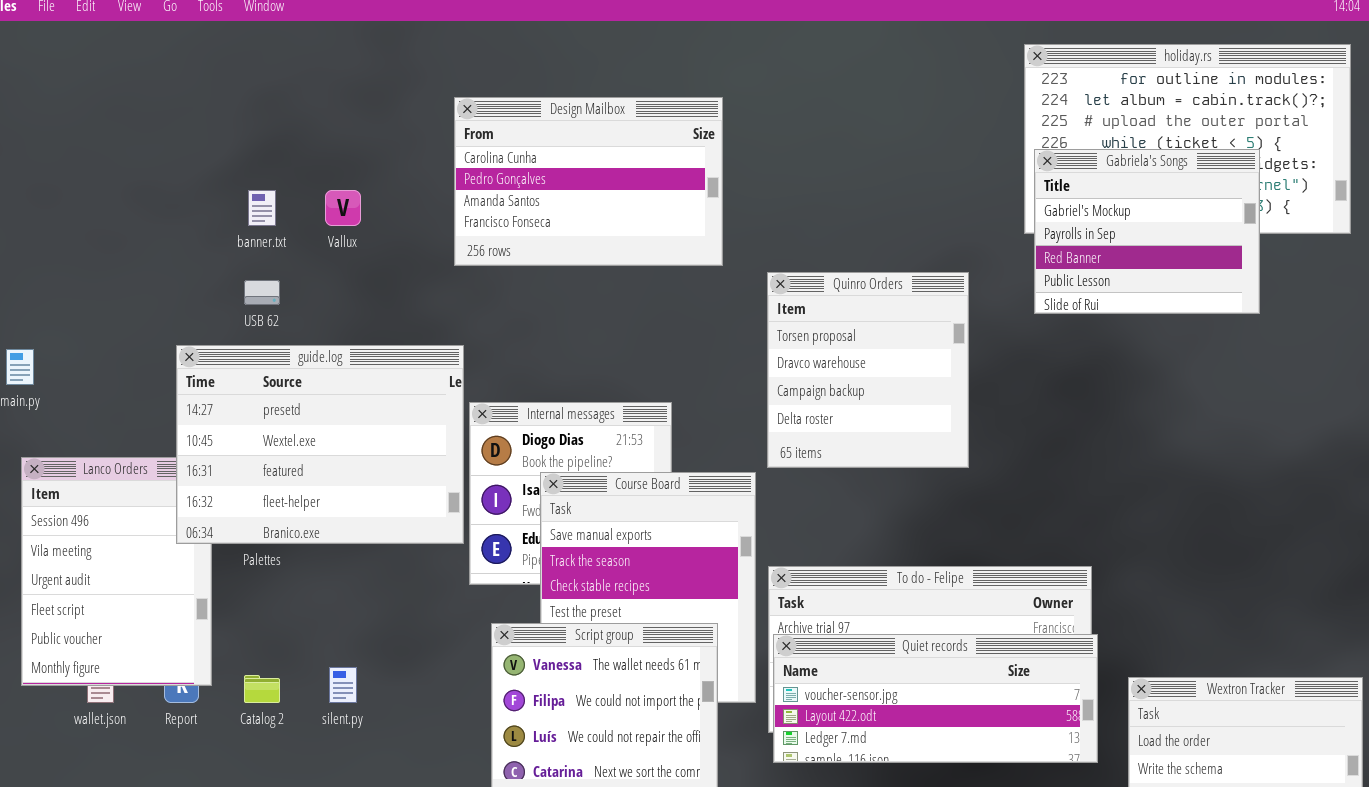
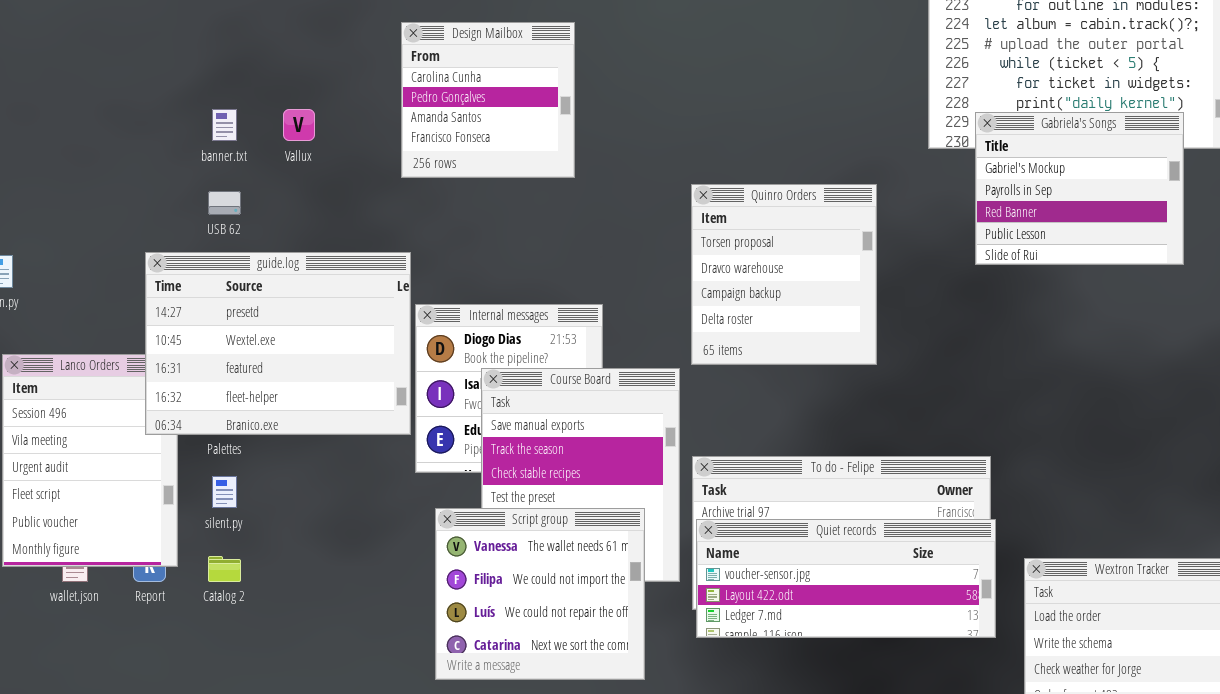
Design Mailbox: [454,97,723,266] -> [401,22,575,178], resized
Gabriela's Songs: [1034,149,1260,314] -> [975,112,1184,265], moved
silent.py: [329,667,357,703] -> [212,476,237,508], moved

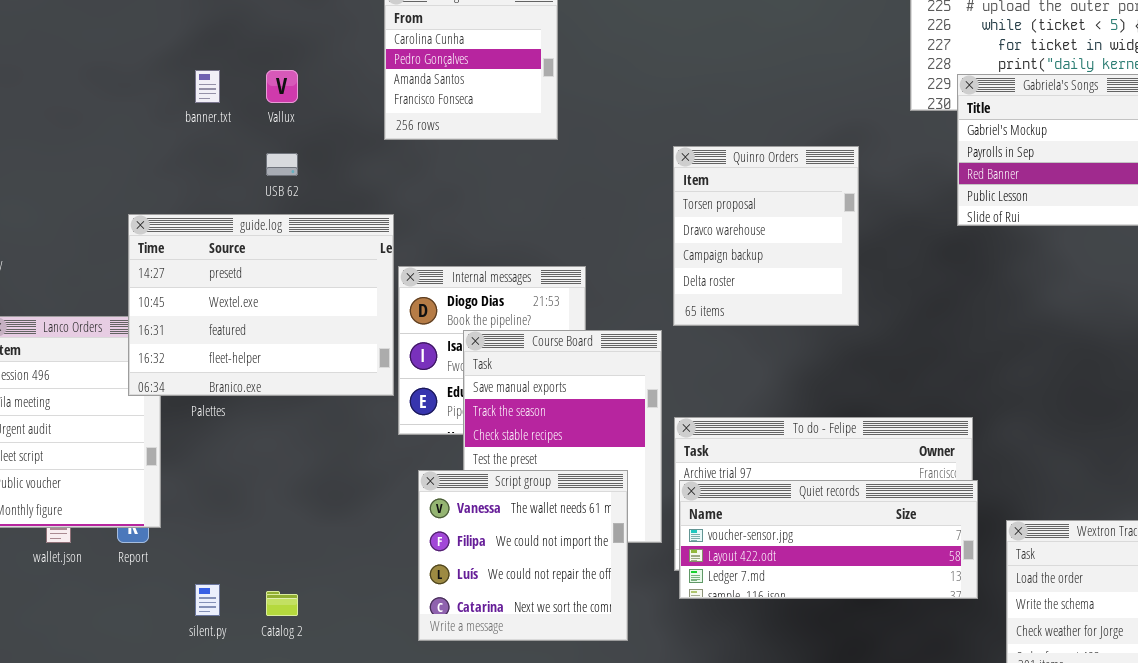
USB 62: [208,191,241,215] -> [266,153,298,176], moved
silent.py: [212,476,237,508] -> [195,584,220,616], moved
Catalog 2: [208,556,241,582] -> [266,591,298,616], moved

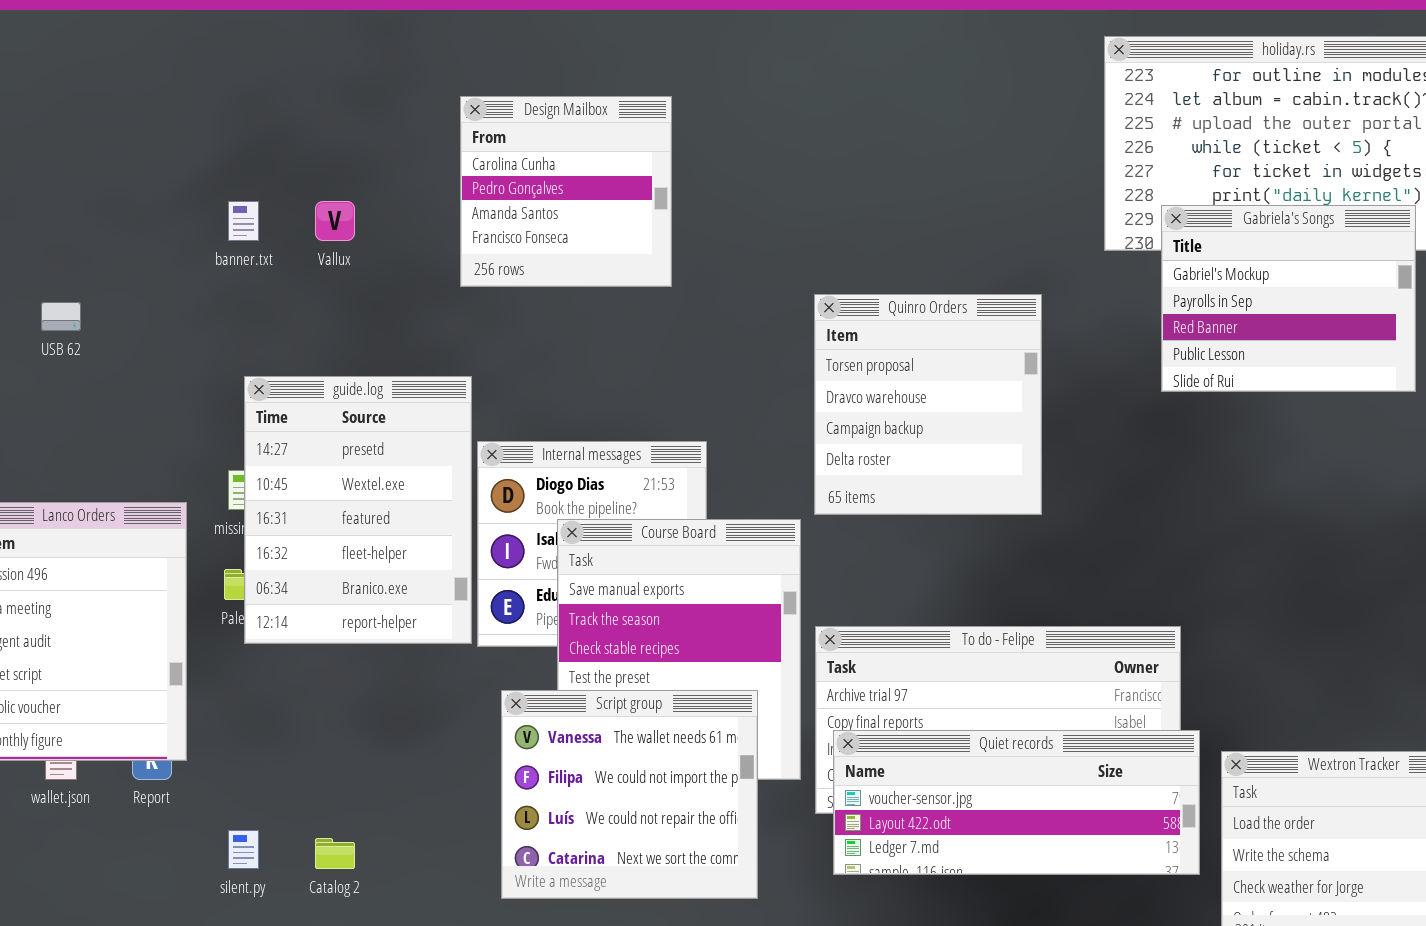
USB 62: [266,153,298,176] -> [41,302,81,331], moved
guide.log: [128,214,394,396] -> [244,376,472,644], resized
Quiet records: [679,480,978,599] -> [833,730,1200,875], moved

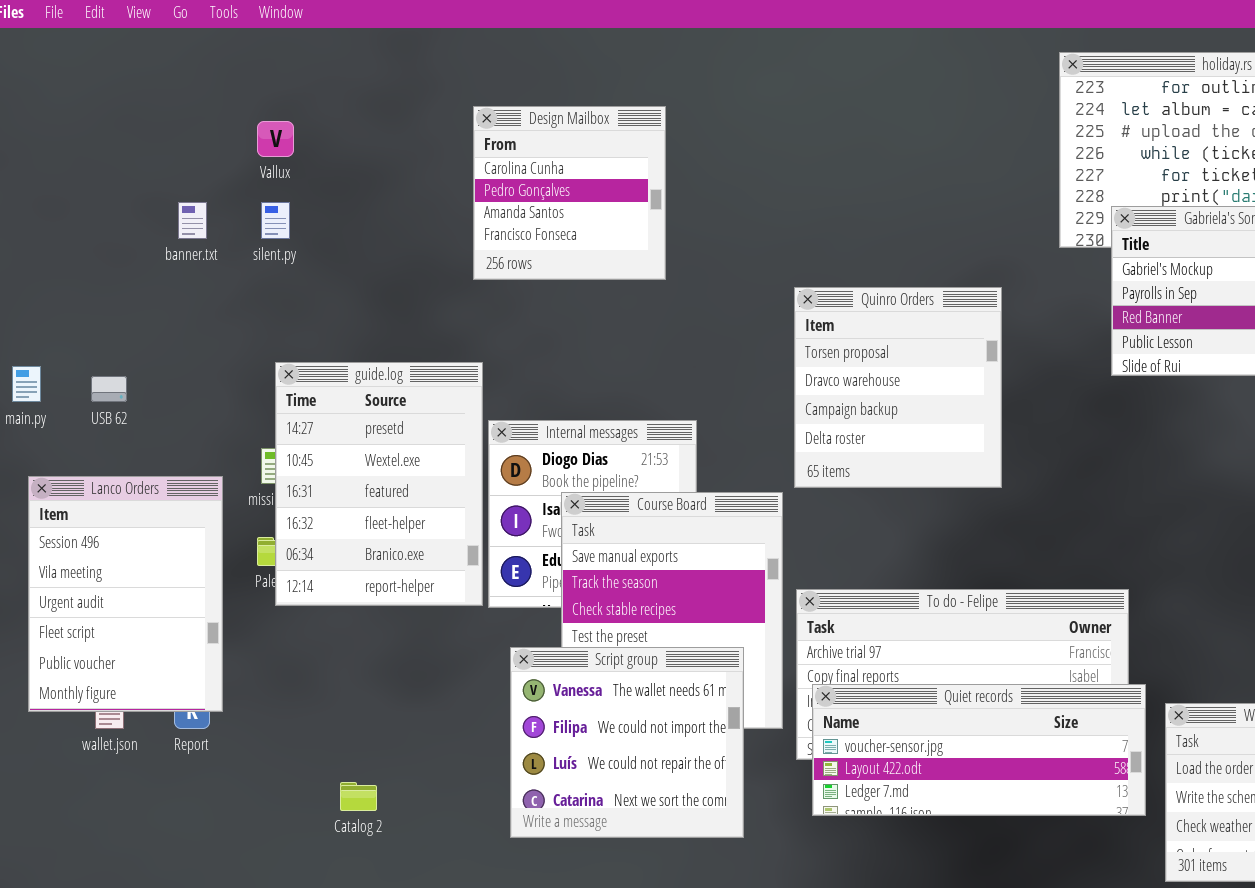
banner.txt: [228,201,259,241] -> [178,202,207,239], moved
Vallux: [315,201,355,241] -> [257,121,294,157], moved
USB 62: [41,302,81,331] -> [91,376,127,402], moved
silent.py: [228,830,259,869] -> [261,202,290,239], moved

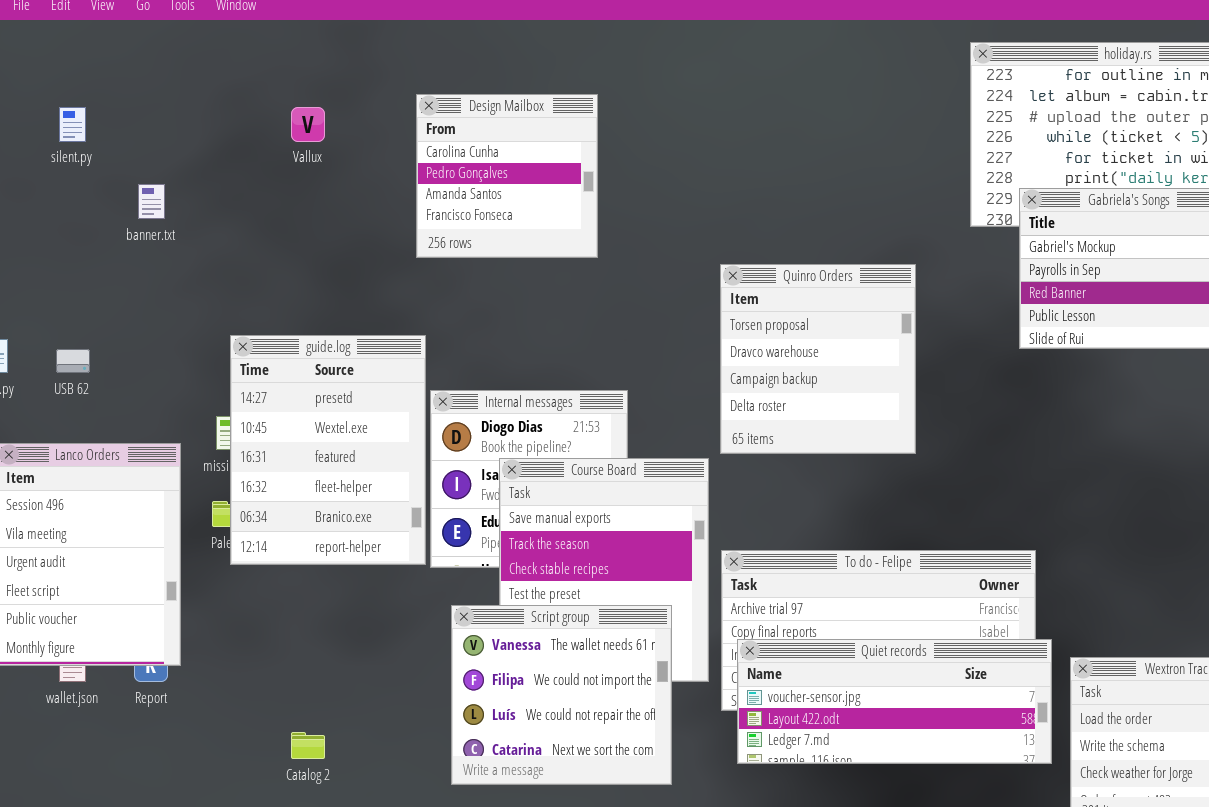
Vallux: [257,121,294,157] -> [291,107,325,142], moved
silent.py: [261,202,290,239] -> [59,107,86,142], moved

